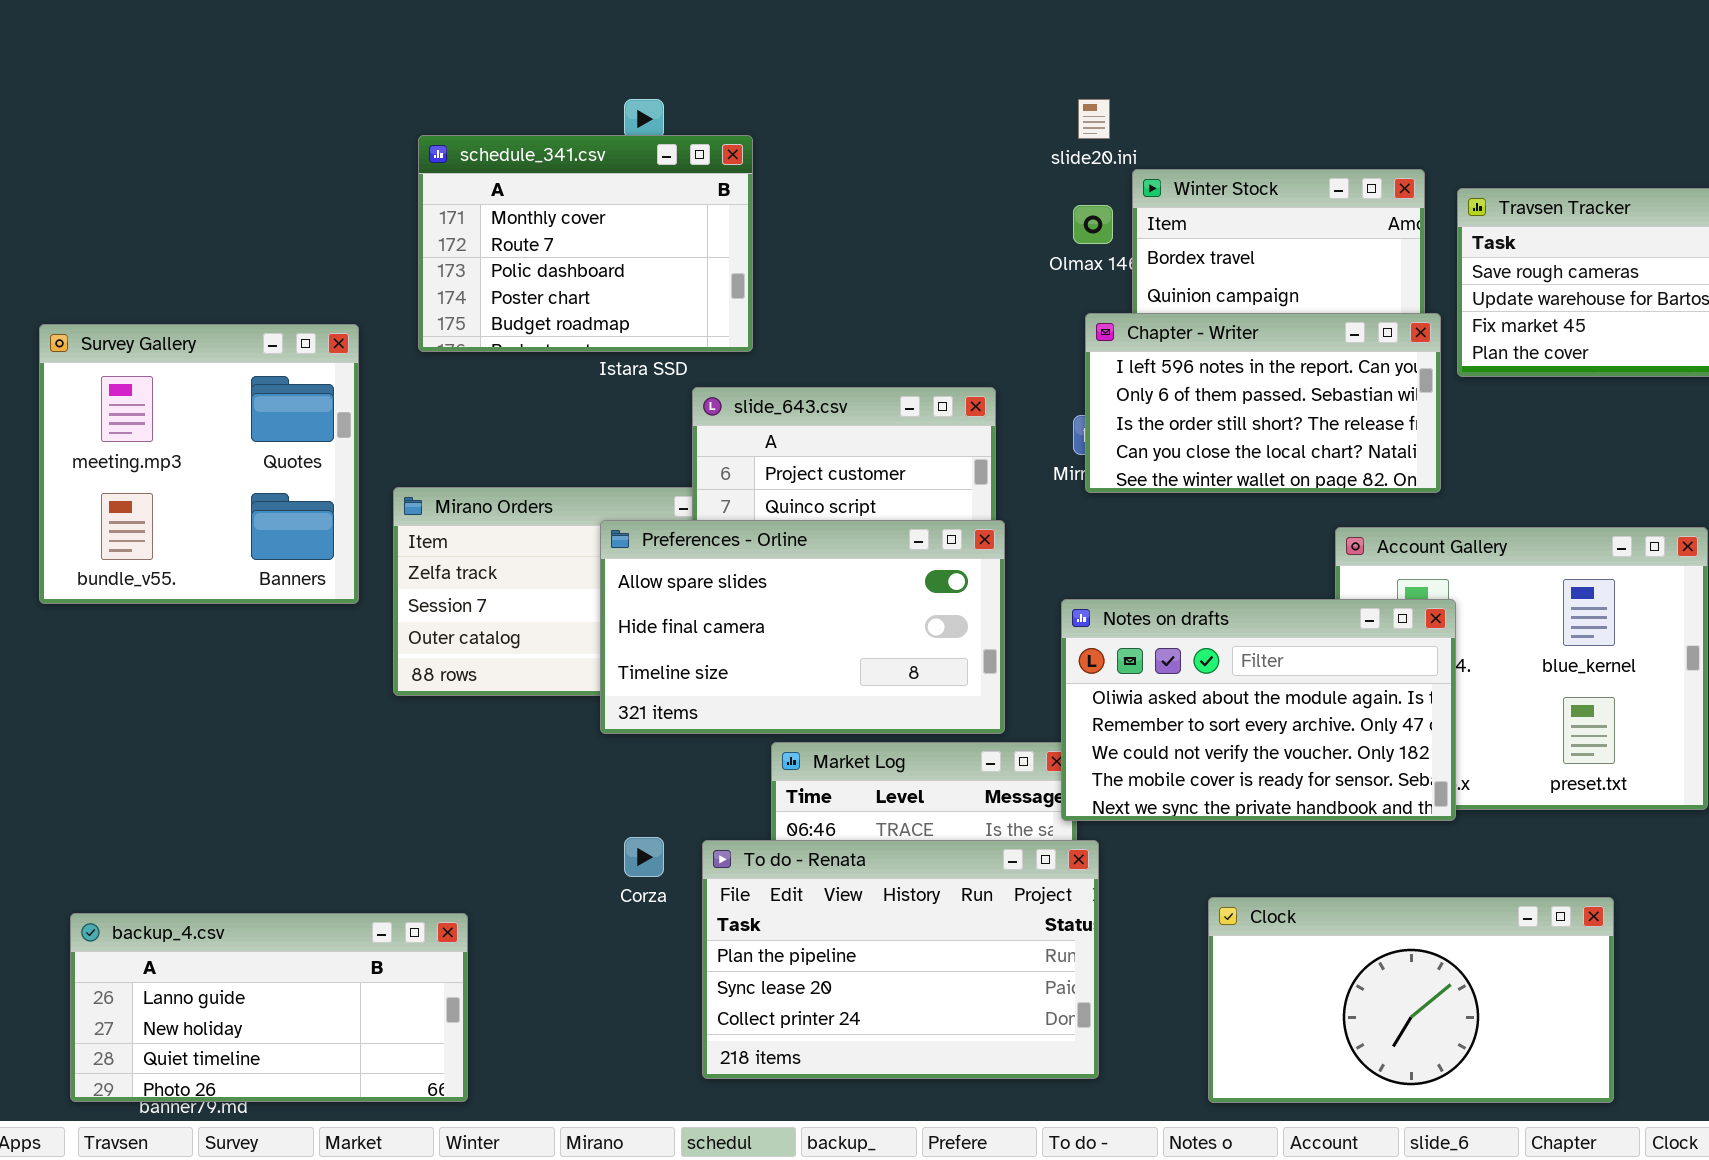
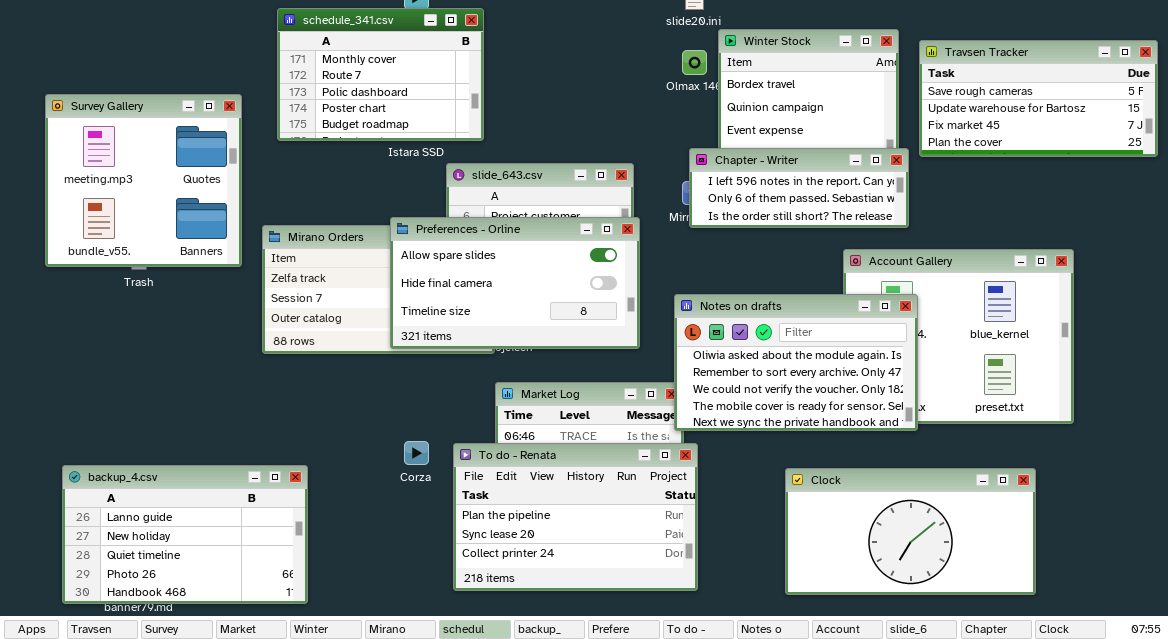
Chapter - Writer: [1085,313,1441,493] -> [689,148,909,228], resized
Survey Gallery: [39,324,359,604] -> [45,94,242,267], moved
Preferences - Orline: [600,520,1005,734] -> [390,217,640,349], moved
Clock: [1208,897,1614,1103] -> [785,468,1036,595], moved
backup_4.csv: [70,913,468,1102] -> [62,465,308,604], resized

